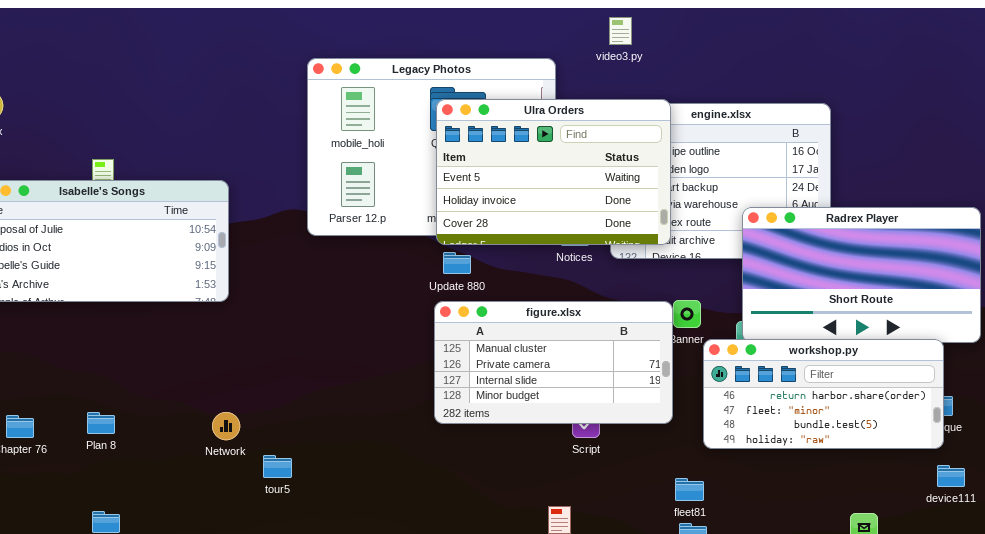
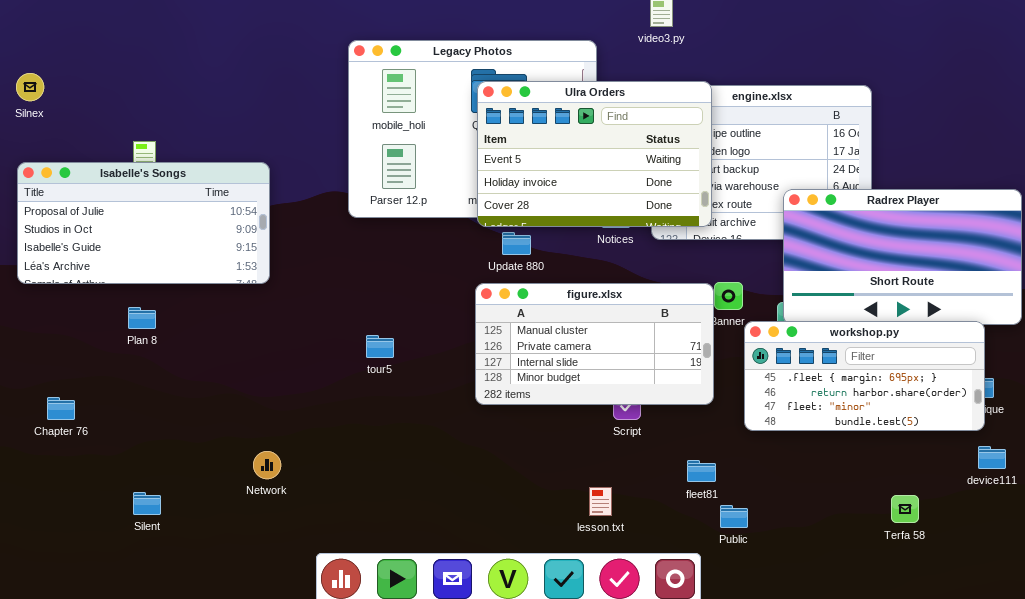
Update 880: [443,252,471,274] -> [502,232,531,255], moved
workshop.py: [703,339,944,449] -> [744,321,985,431], scrolled up 1 row
Plan 8: [87,412,115,434] -> [128,307,156,329], moved
Network: [212,412,240,440] -> [253,451,281,479], moved
tour5: [263,455,292,478] -> [366,335,394,358], moved
fleet81: [675,478,704,501] -> [687,460,716,482], moved

